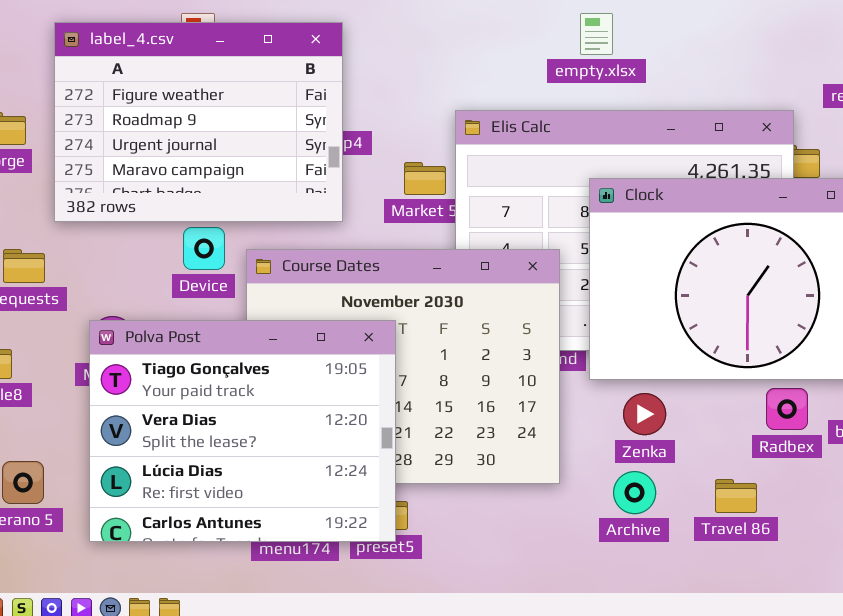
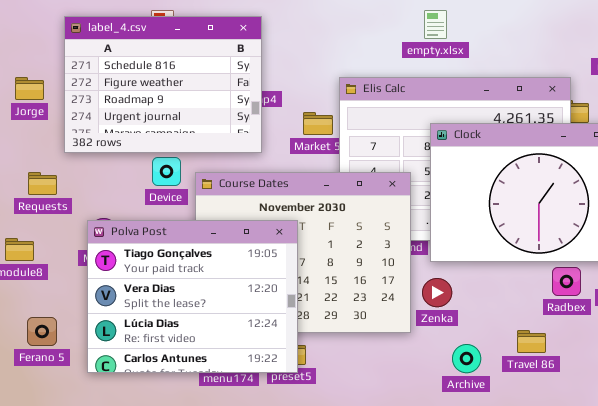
label_4.csv: [54,22,343,222] -> [64,16,262,153], scrolled up 1 row
Zenka: [623,393,666,435] -> [422,278,452,307], moved
Archive: [613,471,656,514] -> [452,344,481,373], moved

